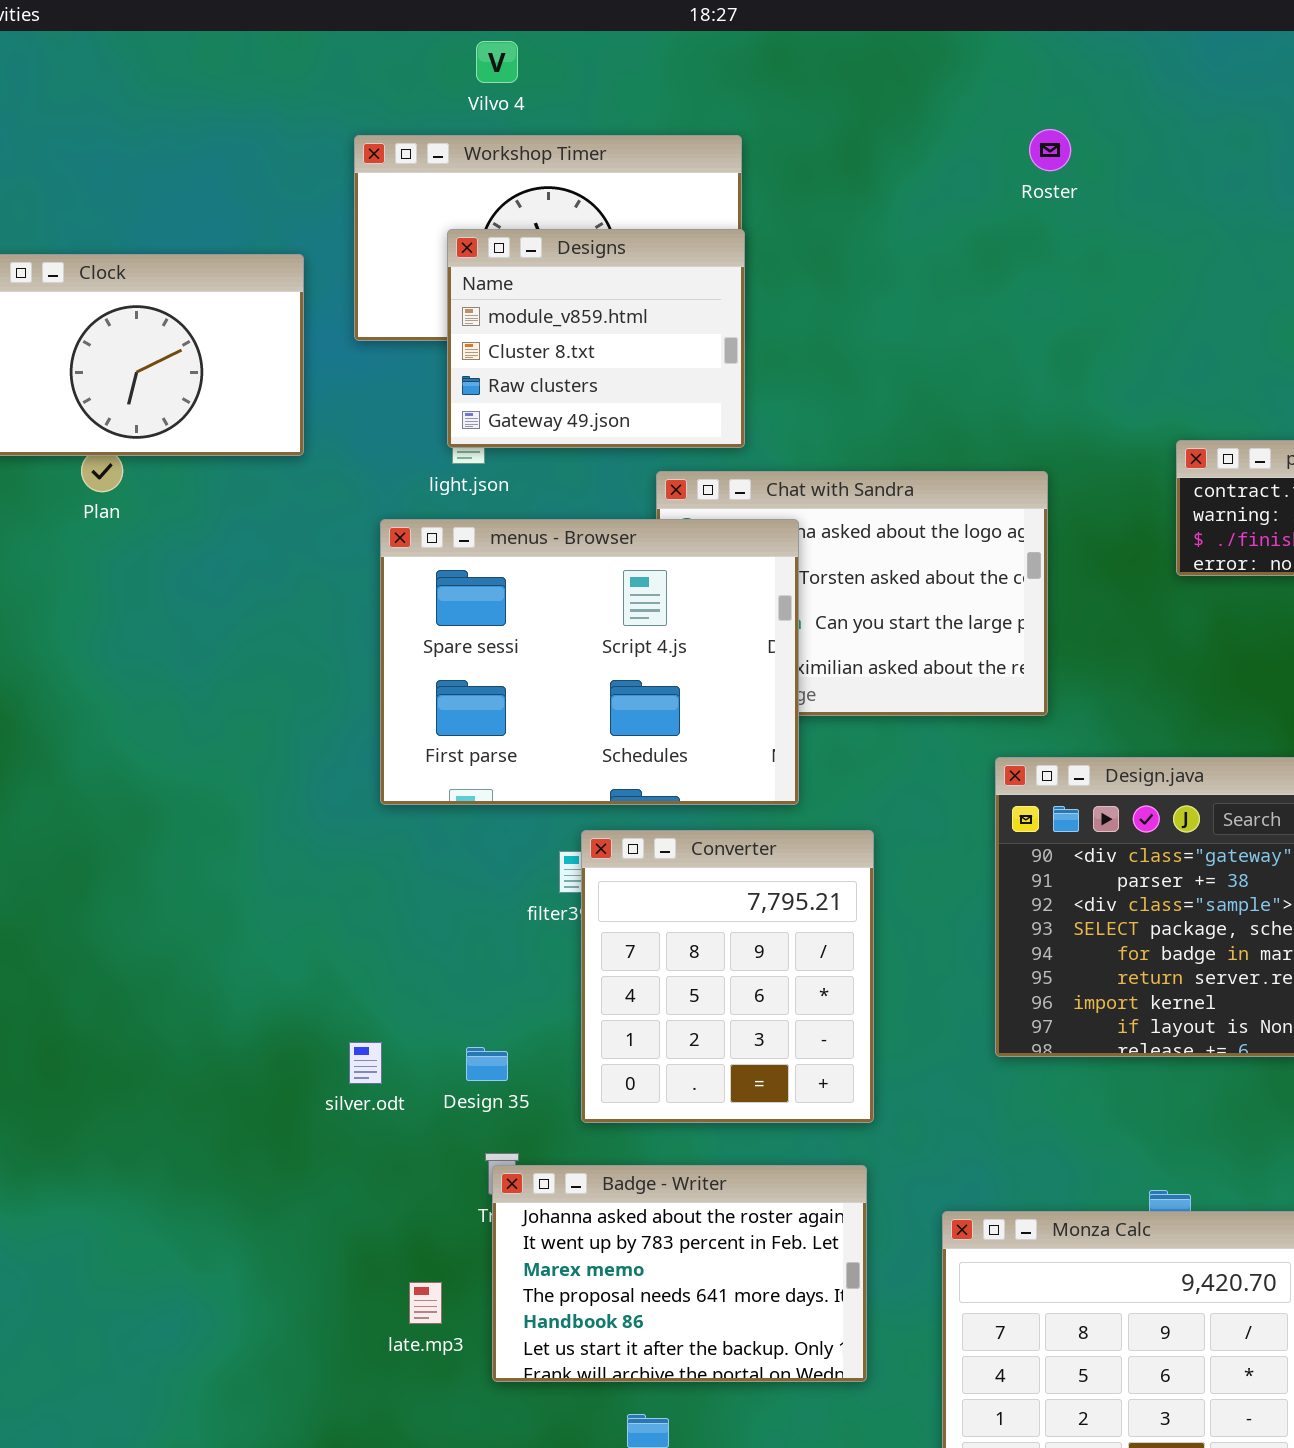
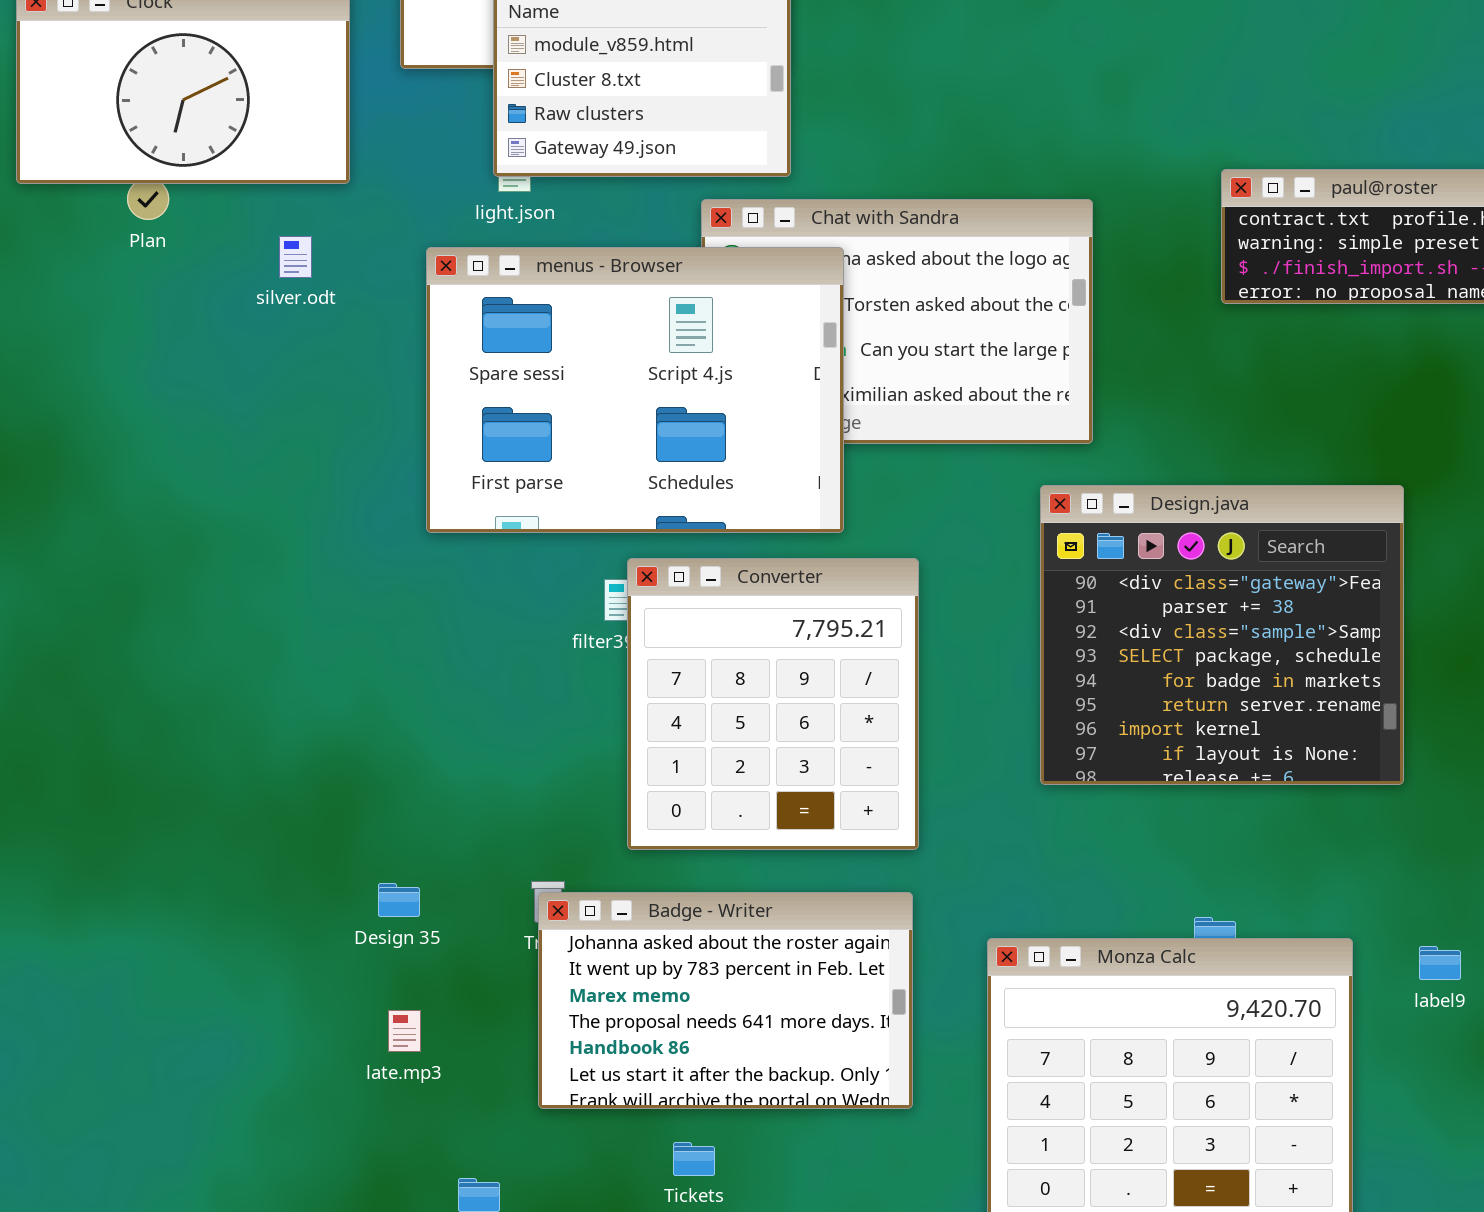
silver.odt: [349,1042,382,1084] -> [279,236,312,278], moved
Design 35: [466,1047,508,1081] -> [378,883,420,917], moved
late.mp3: [409,1282,442,1324] -> [388,1010,421,1052], moved

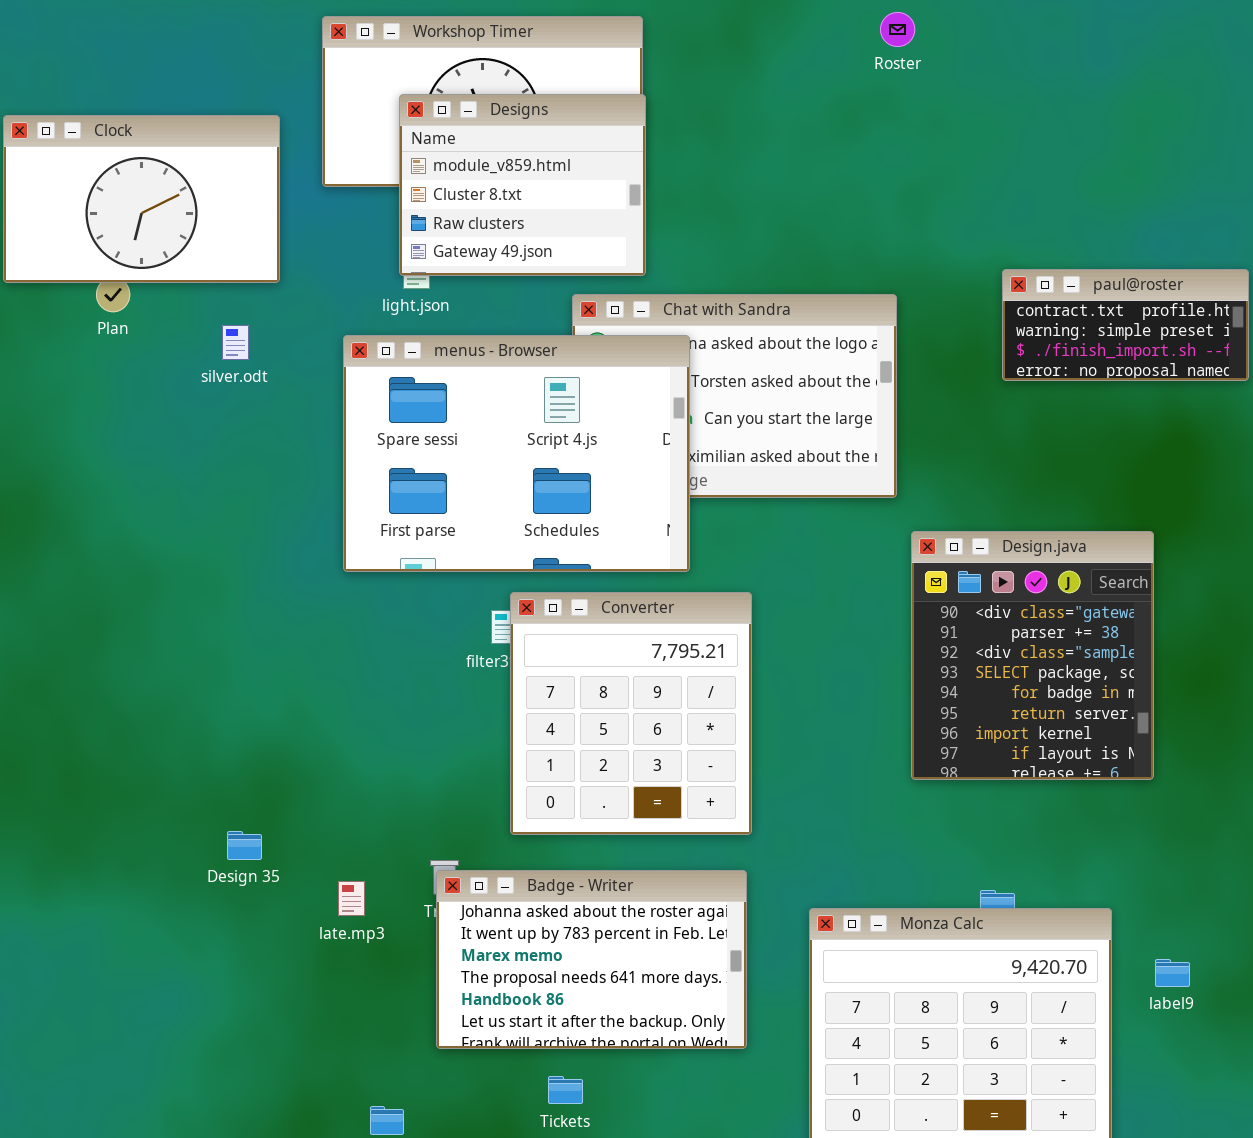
Design.java: [1040,485,1404,785] -> [911,531,1154,780], resized
Design 35: [378,883,420,917] -> [227,831,262,860], moved
label9: [1419,946,1461,980] -> [1155,959,1190,987], moved
late.mp3: [388,1010,421,1052] -> [338,881,365,916], moved

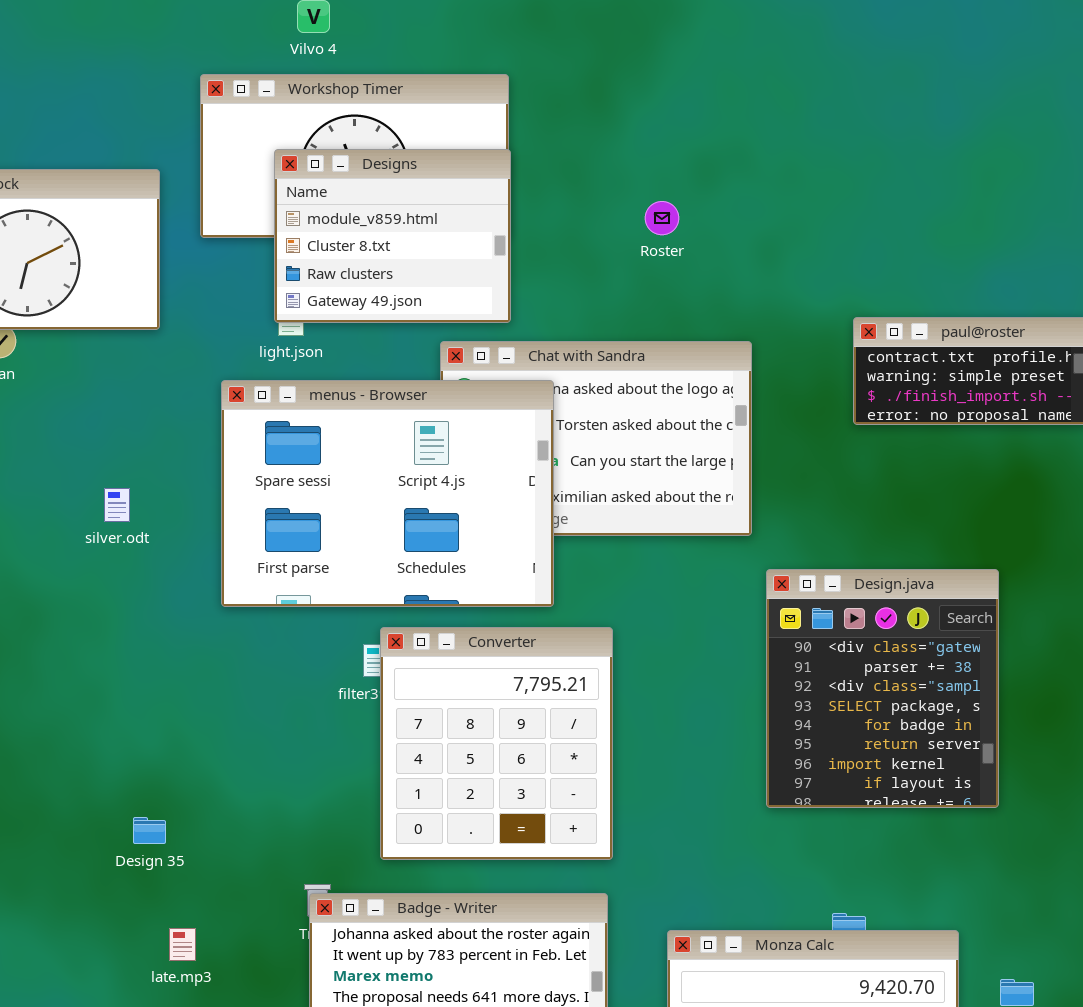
Roster: [880,12,915,47] -> [645,201,679,235], moved
silver.odt: [222,325,249,360] -> [104,488,130,522], moved
Design 35: [227,831,262,860] -> [133,817,166,844], moved
late.mp3: [338,881,365,916] -> [169,928,196,961], moved

